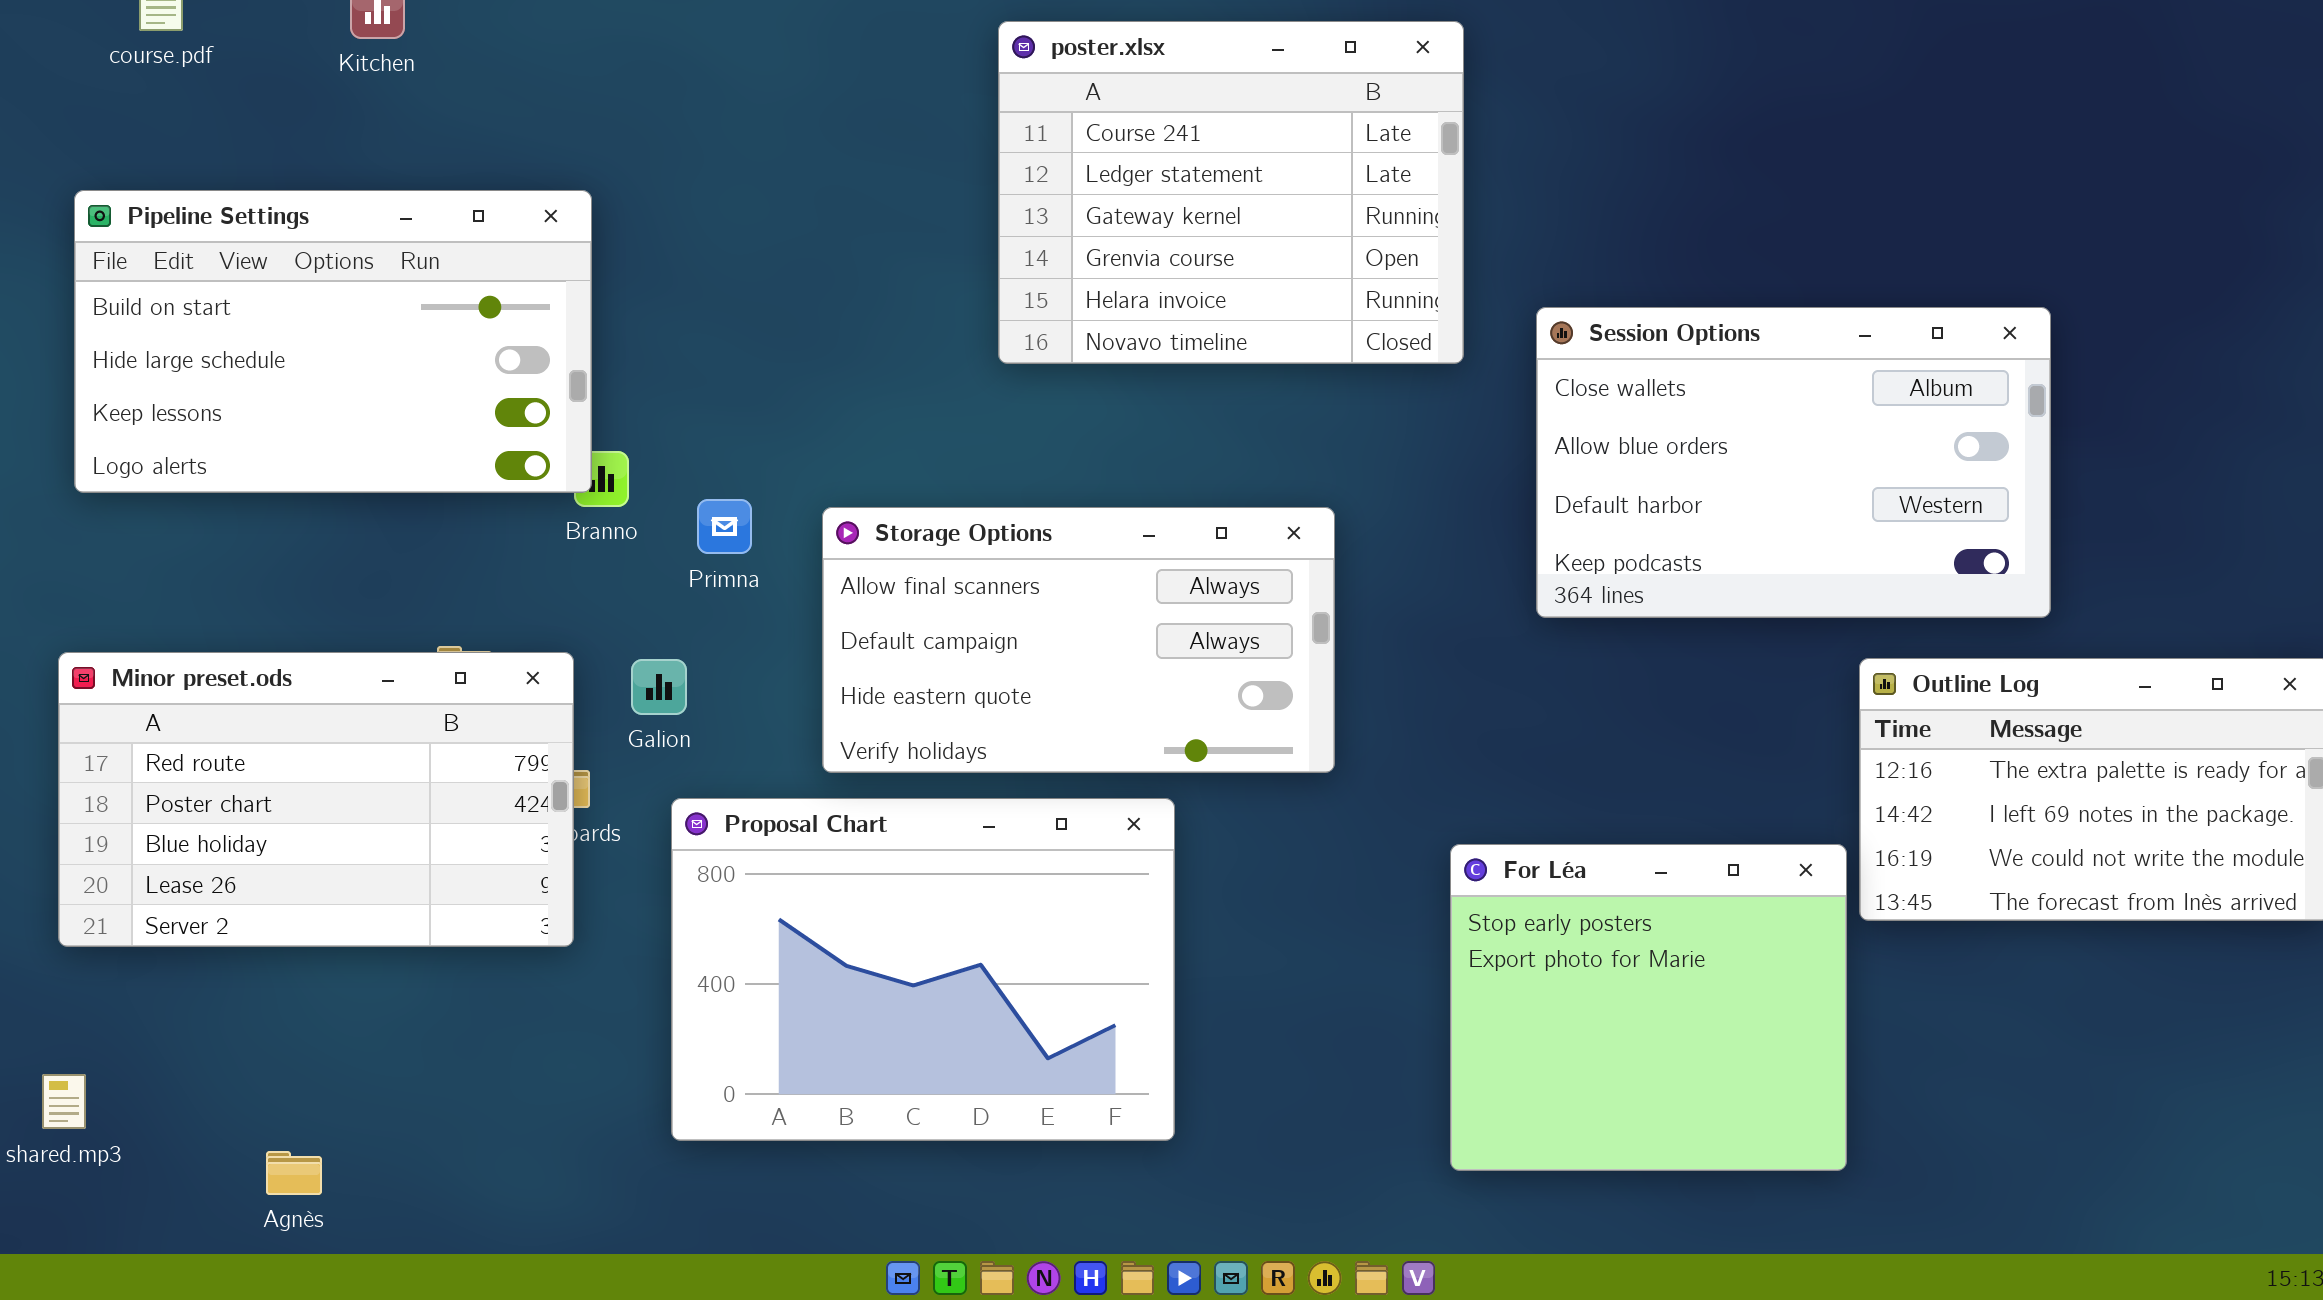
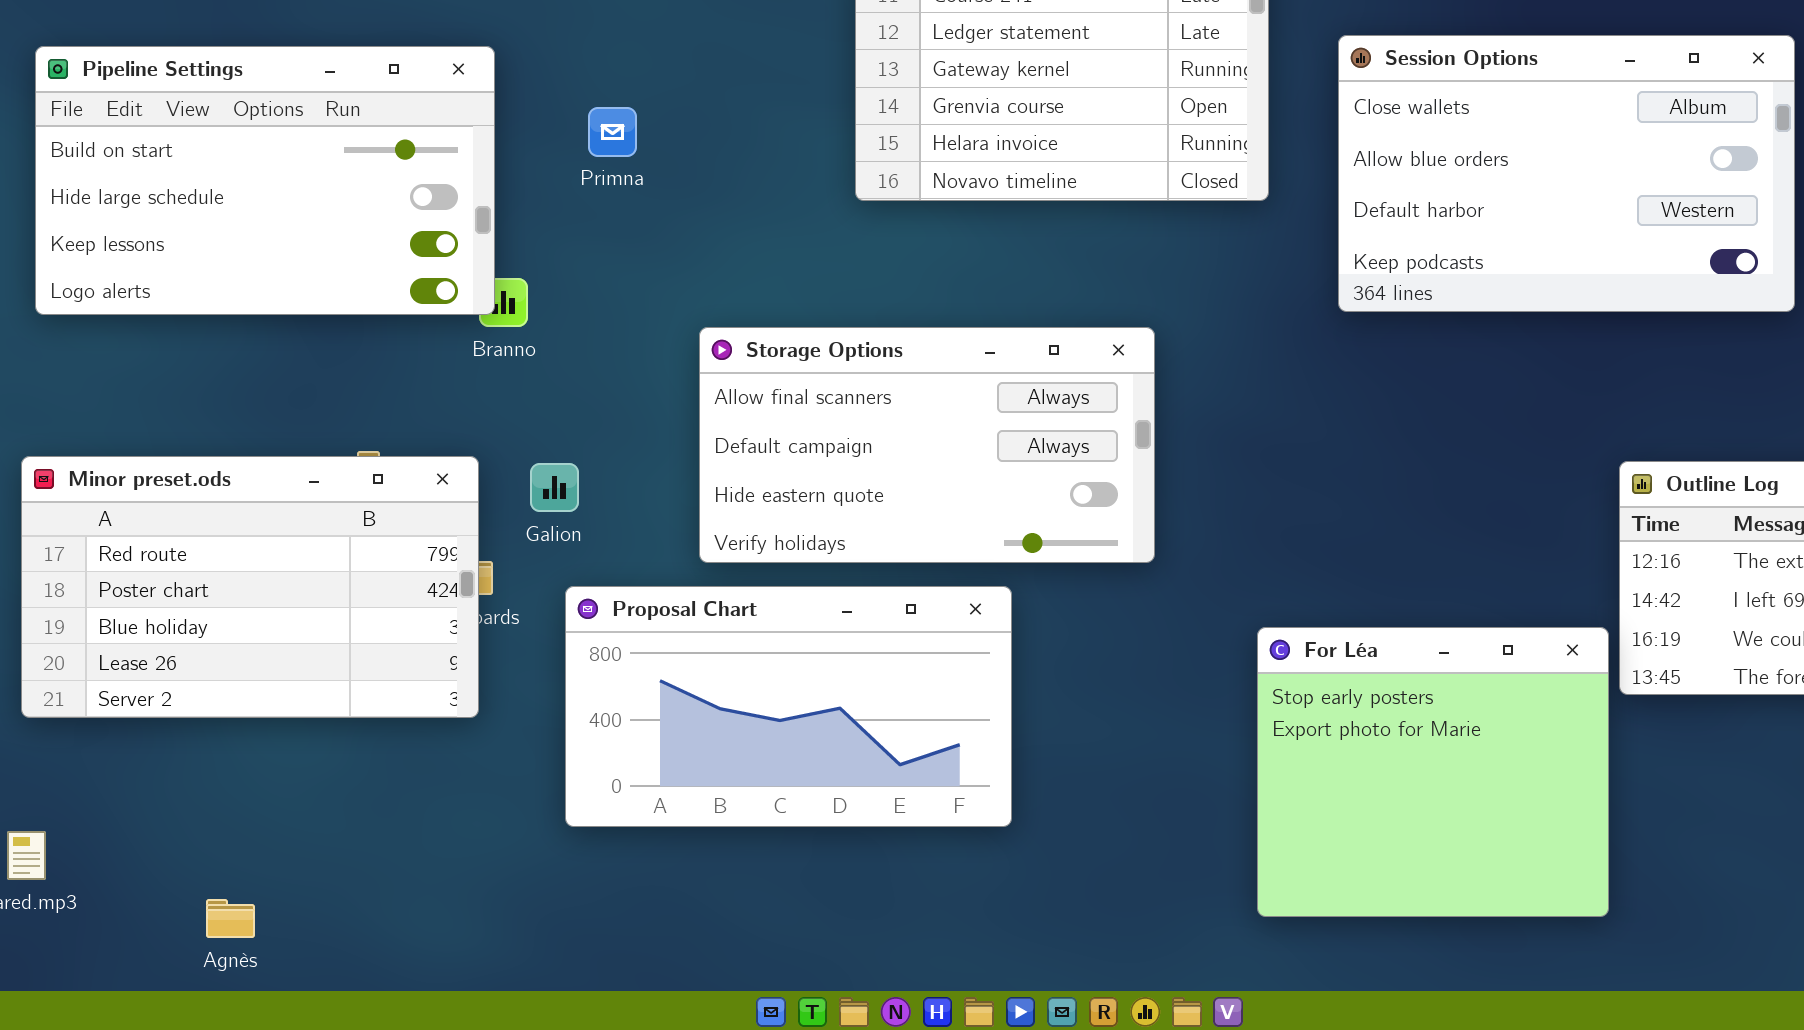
Session Options: [1536,307,2051,618] -> [1338,35,1795,312], moved
Primna: [697,499,752,554] -> [588,107,637,157], moved
Proposal Chart: [671,798,1175,1141] -> [565,586,1012,827], resized

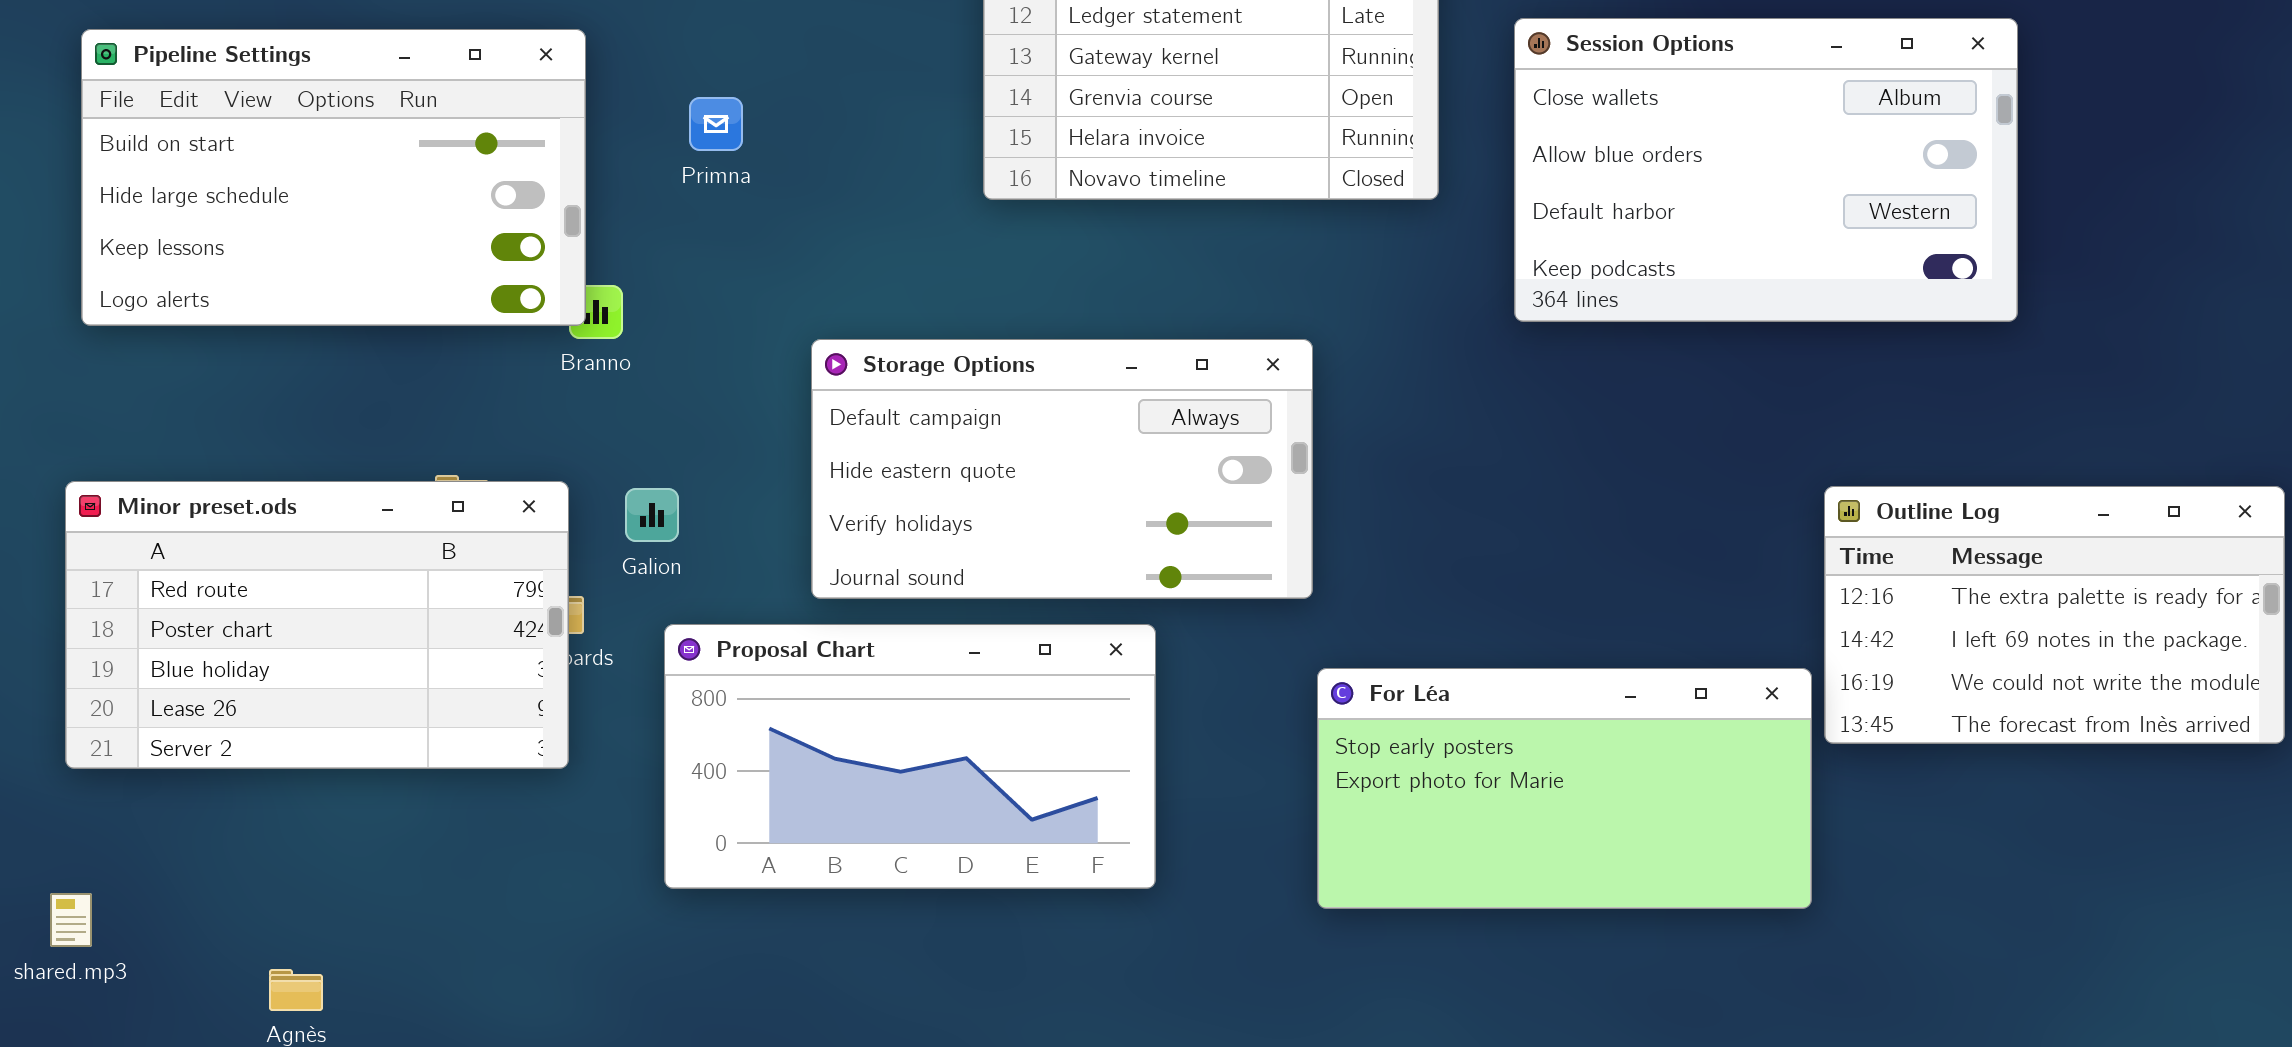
Storage Options: [699,327,1155,563] -> [811,339,1313,599], scrolled down 1 row
For Léa: [1257,627,1609,917] -> [1317,668,1812,909], resized

